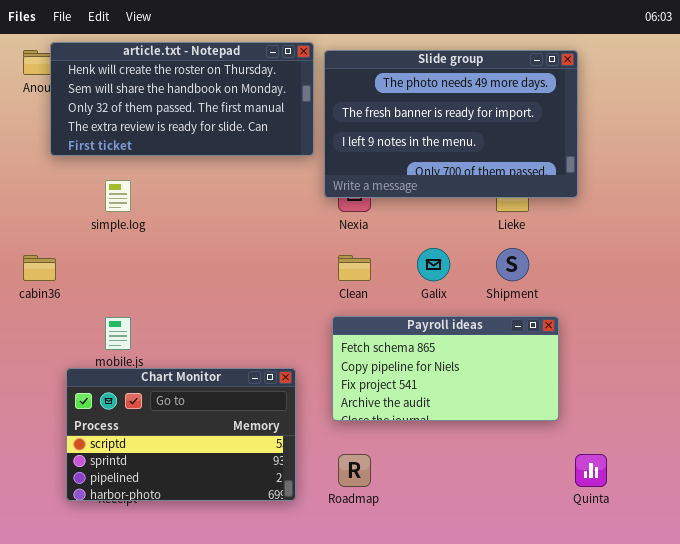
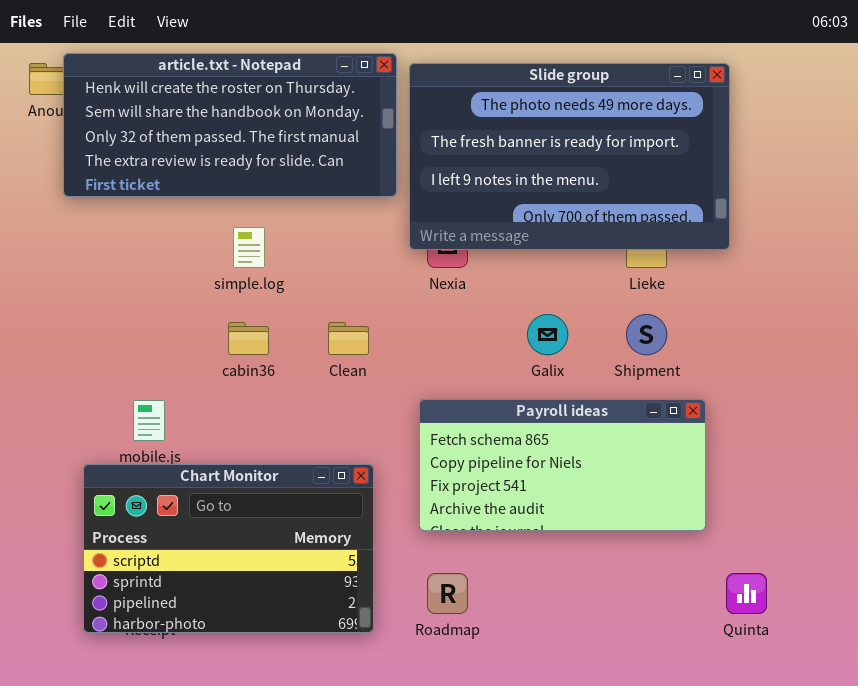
simple.log: [105,180,131,212] -> [233,227,265,268], moved
cabin36: [23,255,56,281] -> [228,322,269,355], moved
Clean: [338,255,371,281] -> [328,322,369,355], moved

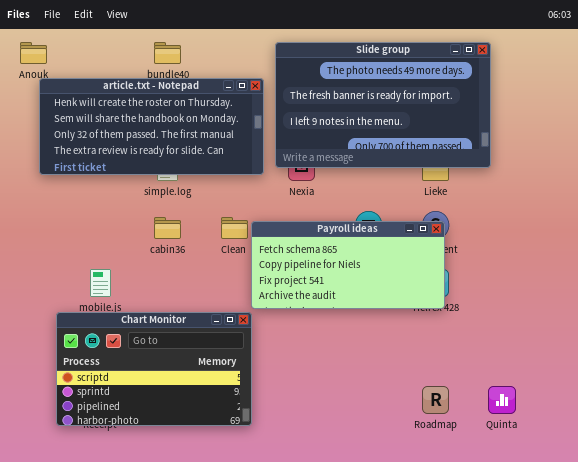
article.txt - Notepad: [63,53,397,197] -> [39,78,264,175], moved
Payroll ideas: [419,399,706,531] -> [251,221,445,309], moved
Roadmap: [427,573,468,614] -> [422,386,449,414], moved

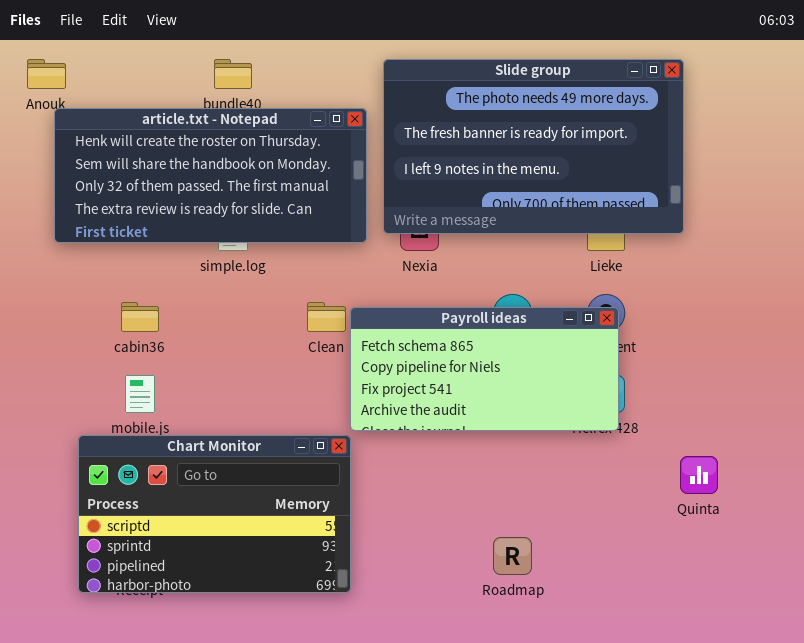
cabin36: [154,217,181,239] -> [121,302,159,332], moved
Roadmap: [422,386,449,414] -> [493,537,532,575], moved
Quinta: [488,386,516,414] -> [680,456,718,494], moved

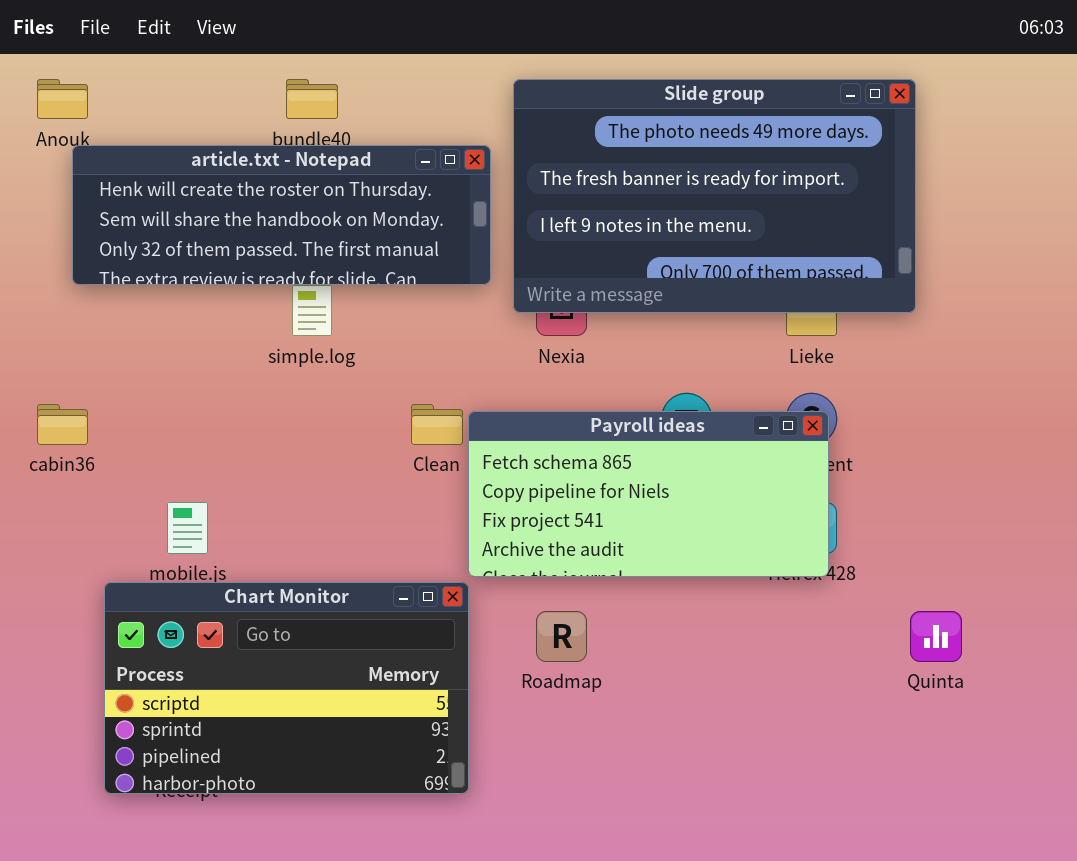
article.txt - Notepad: [54,108,367,243] -> [72,145,491,285], resized
cabin36: [121,302,159,332] -> [37,404,88,445], moved
Roadmap: [493,537,532,575] -> [536,611,587,662], moved

